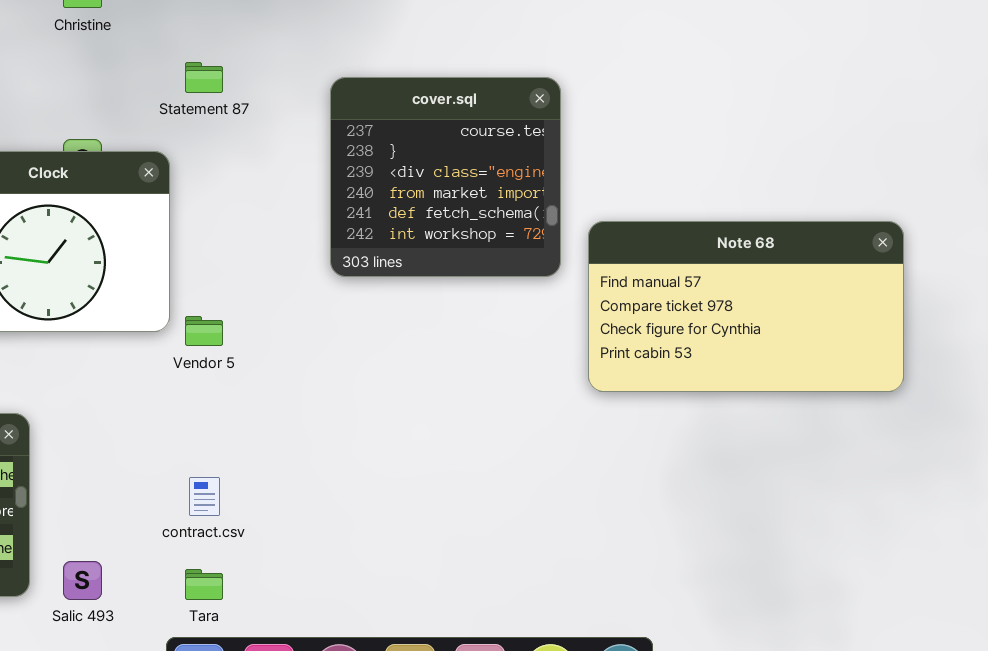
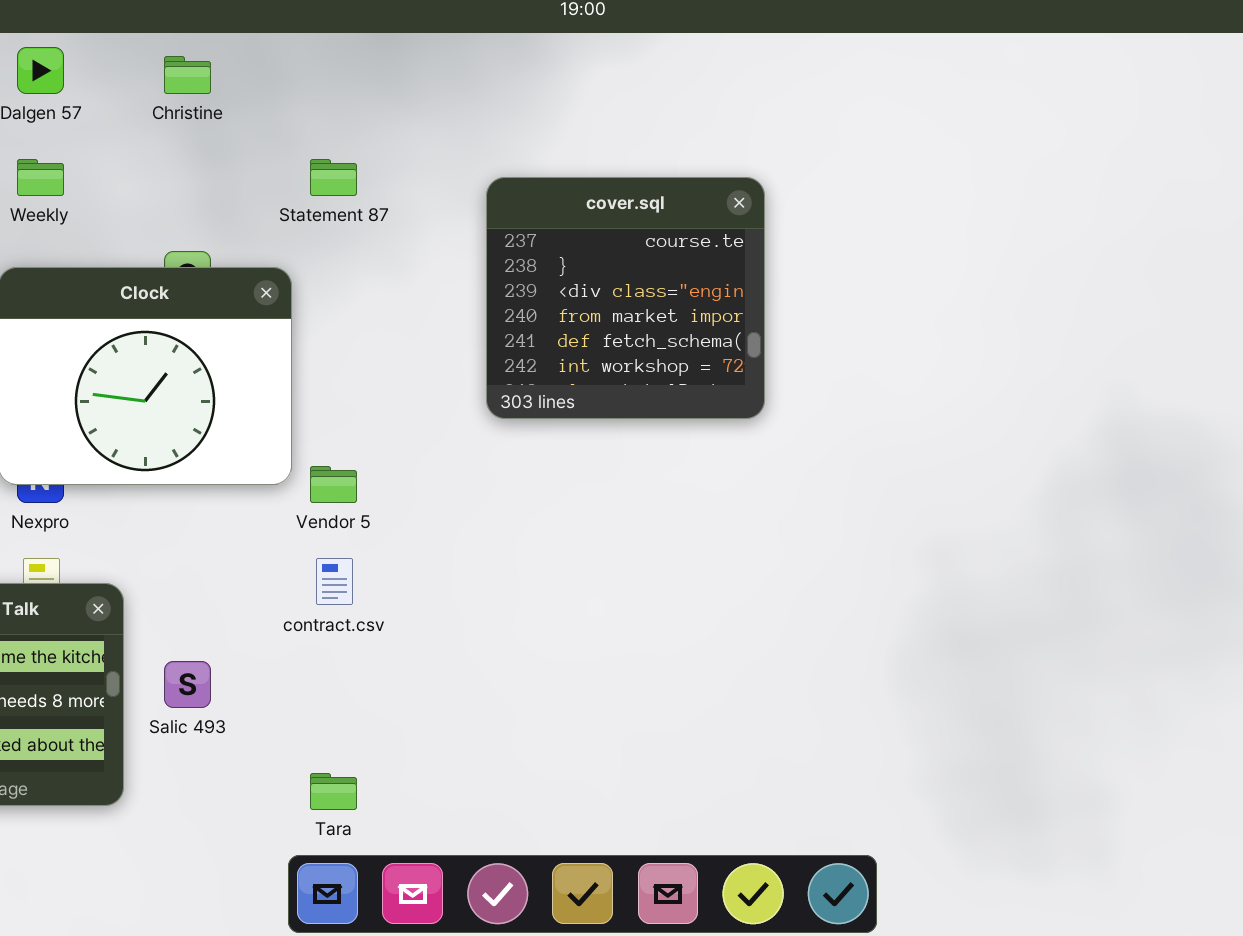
Note 68: [588,221,904,392] -> none, closed
contract.csv: [189,477,220,516] -> [316,558,353,605], moved
Salic 493: [63,561,102,600] -> [164,661,211,708], moved

